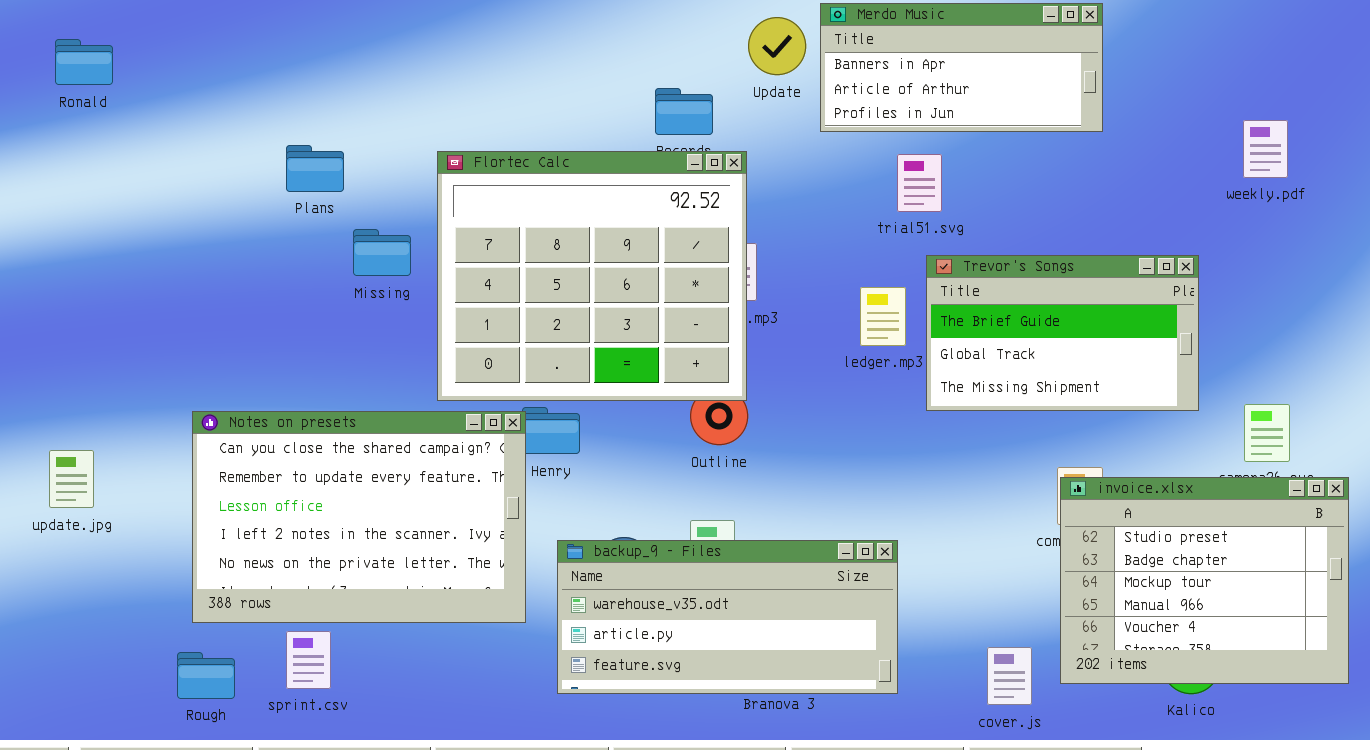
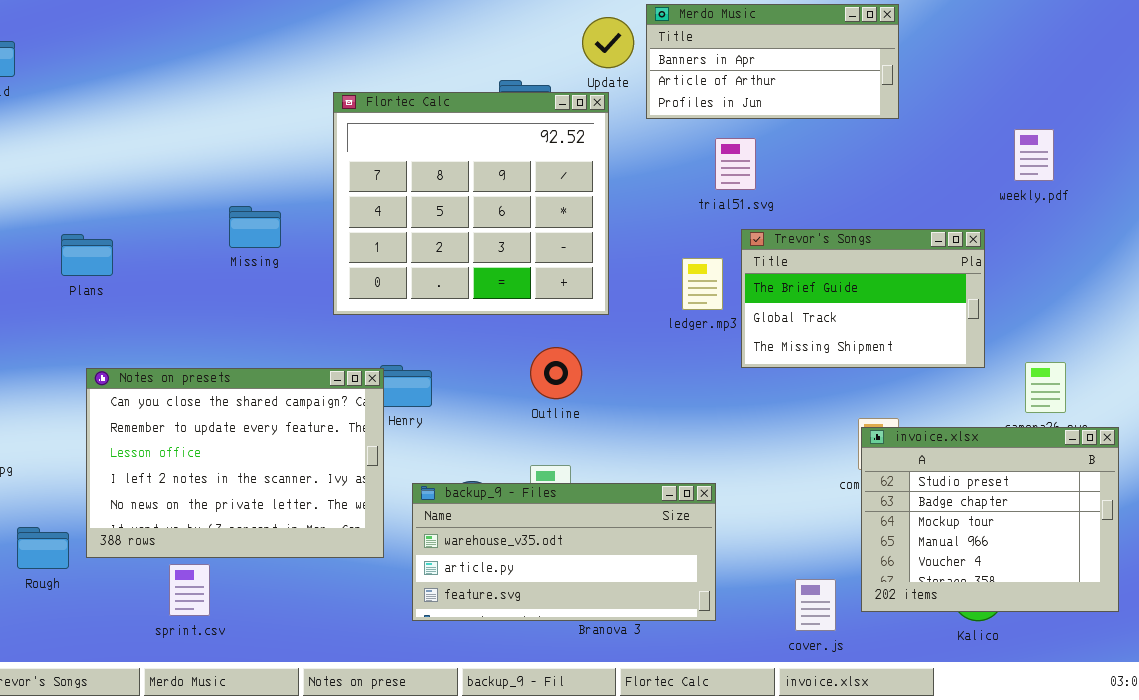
weekly.pdf: [1243,120,1288,178] -> [1014,129,1054,181], moved
Plans: [286,145,344,192] -> [61,234,113,276], moved
Flortec Calc: [437,151,747,401] -> [333,92,609,315], moved
Rough: [177,652,235,699] -> [17,527,69,569], moved

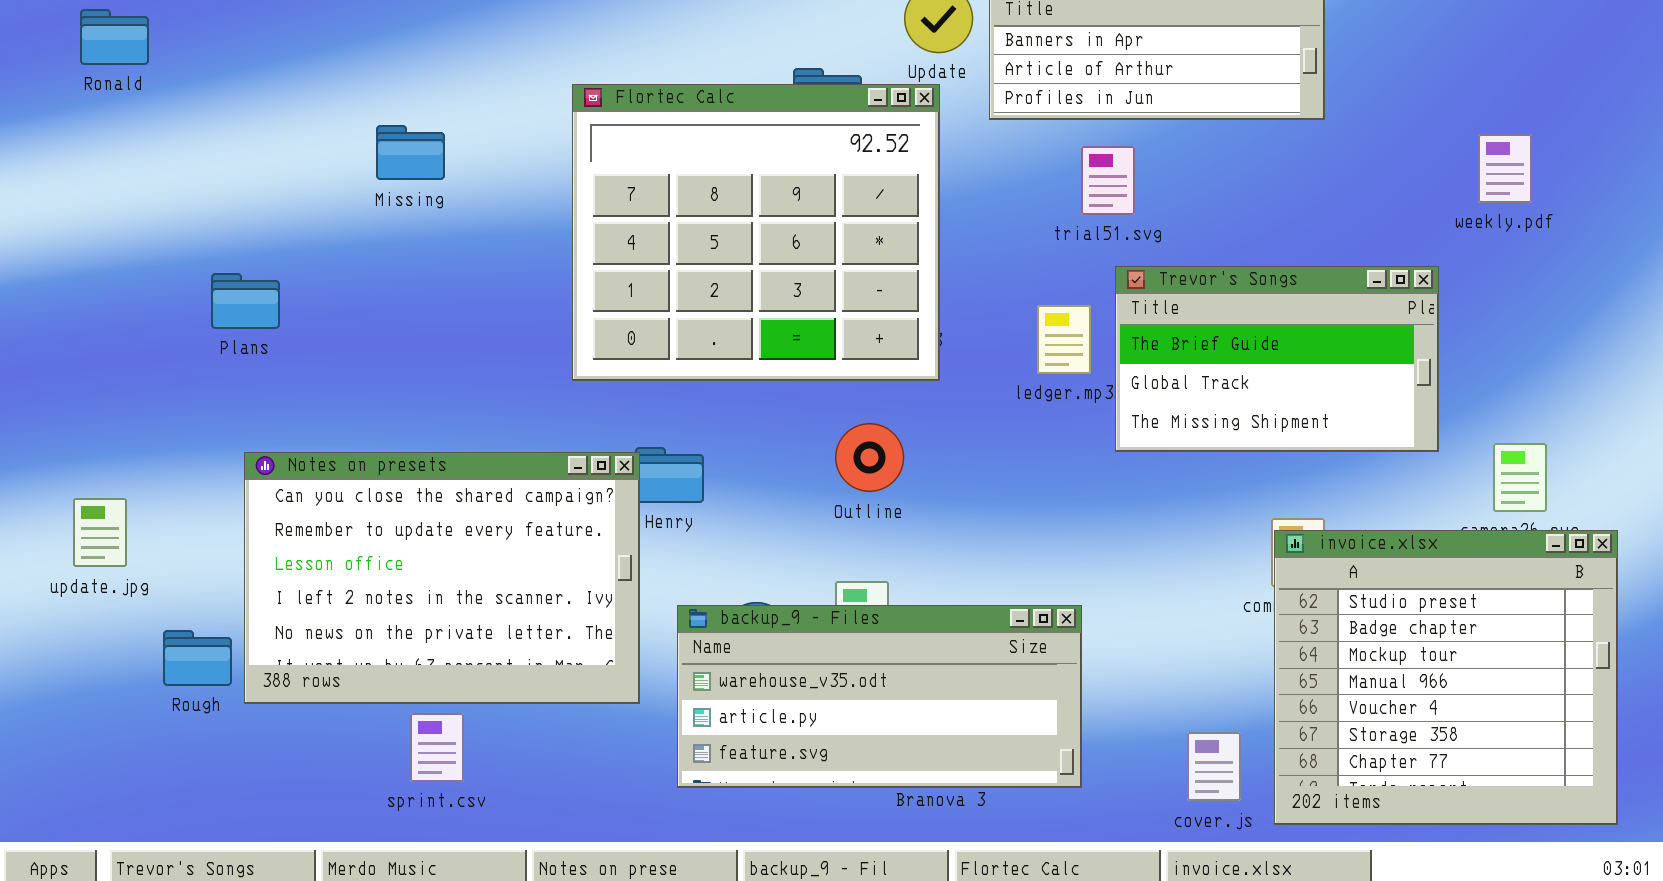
Missing: [229,206,281,248] -> [376,125,445,180], moved
invoice.xlsx: [861,427,1119,612] -> [1274,530,1618,825], resized
Rough: [17,527,69,569] -> [163,630,232,686], moved
sprint.csv: [169,564,210,616] -> [410,713,464,782], moved

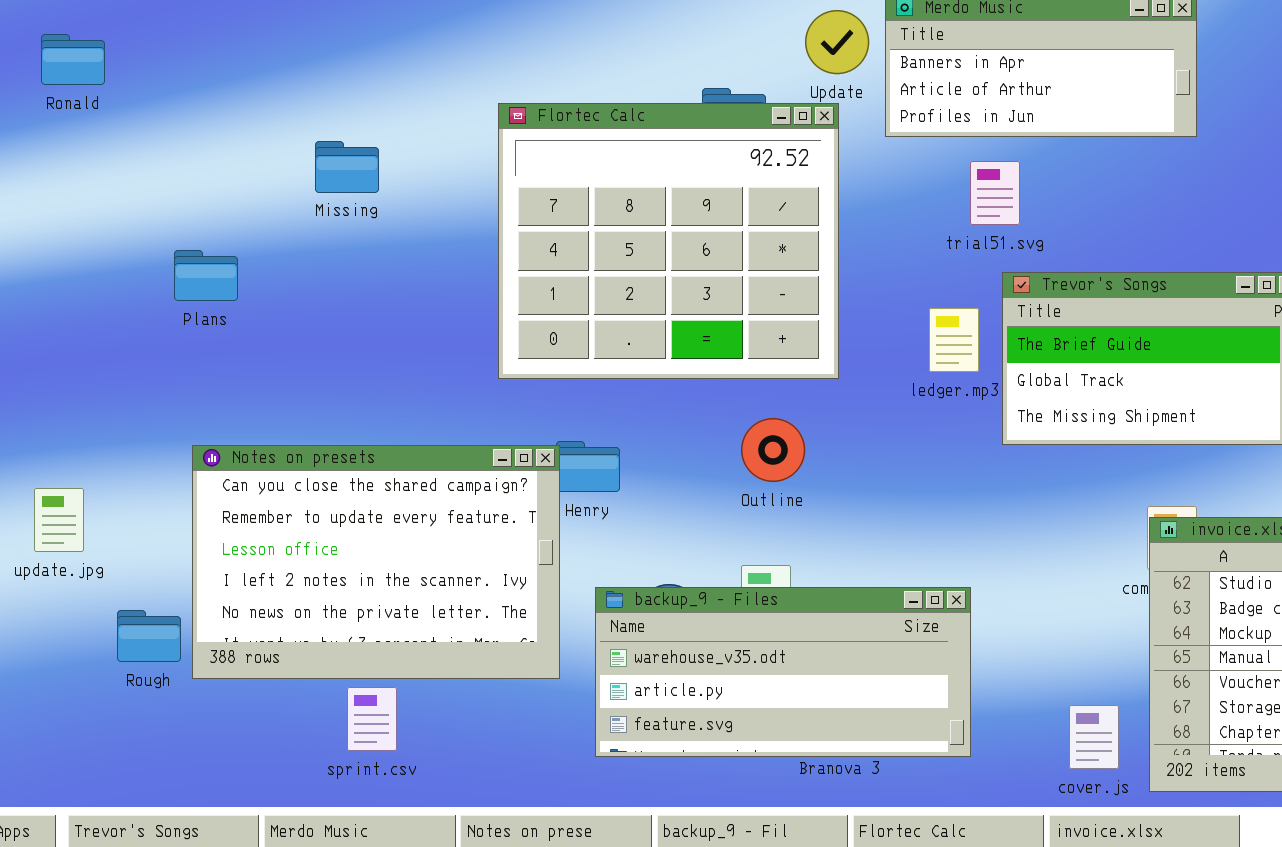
Plans: [211,273,280,329] -> [174,250,238,301], moved

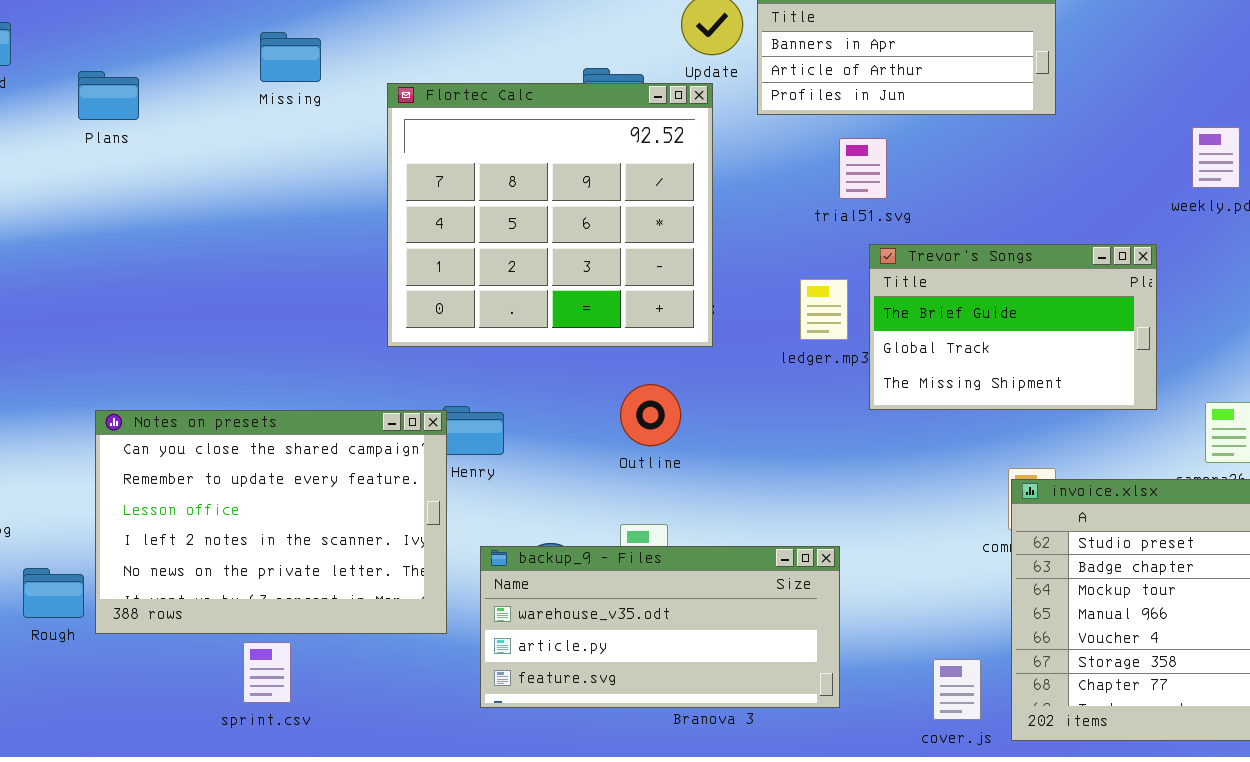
Missing: [315,141,379,193] -> [260,32,321,82], moved
Plans: [174,250,238,301] -> [78,71,139,120], moved

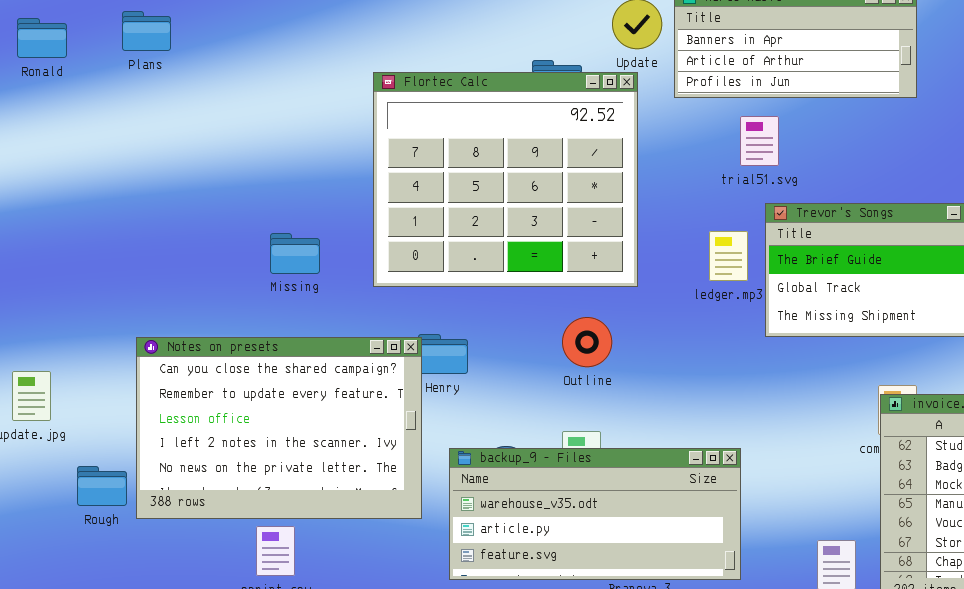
Missing: [260,32,321,82] -> [270,233,320,274], moved
Plans: [78,71,139,120] -> [122,11,171,51], moved

